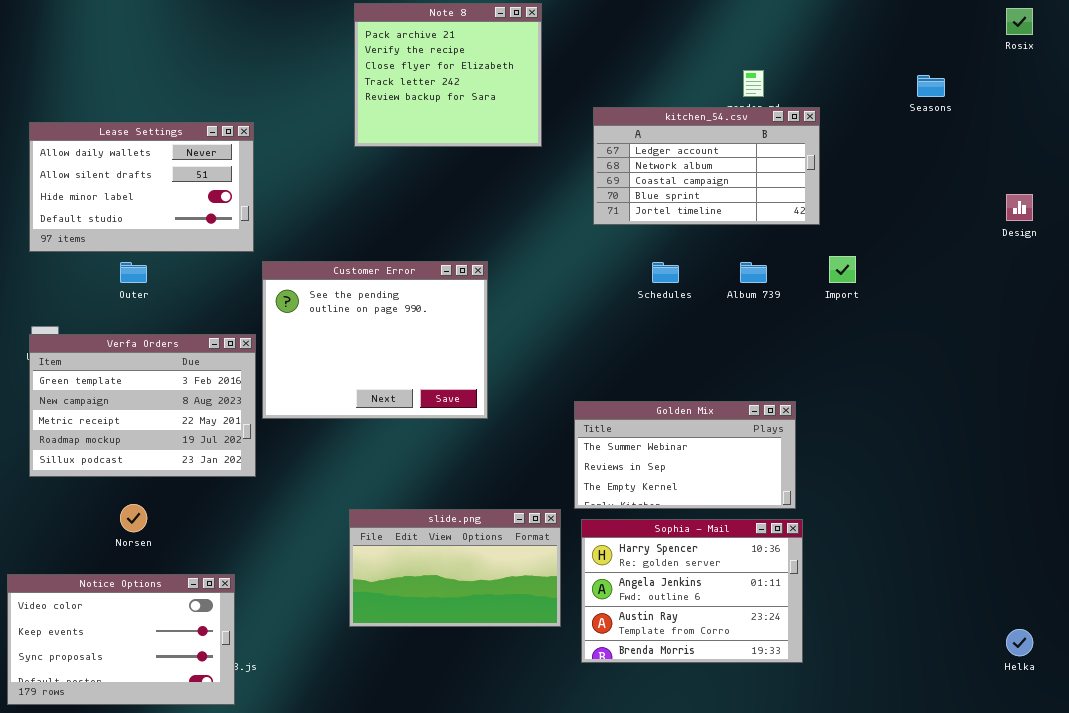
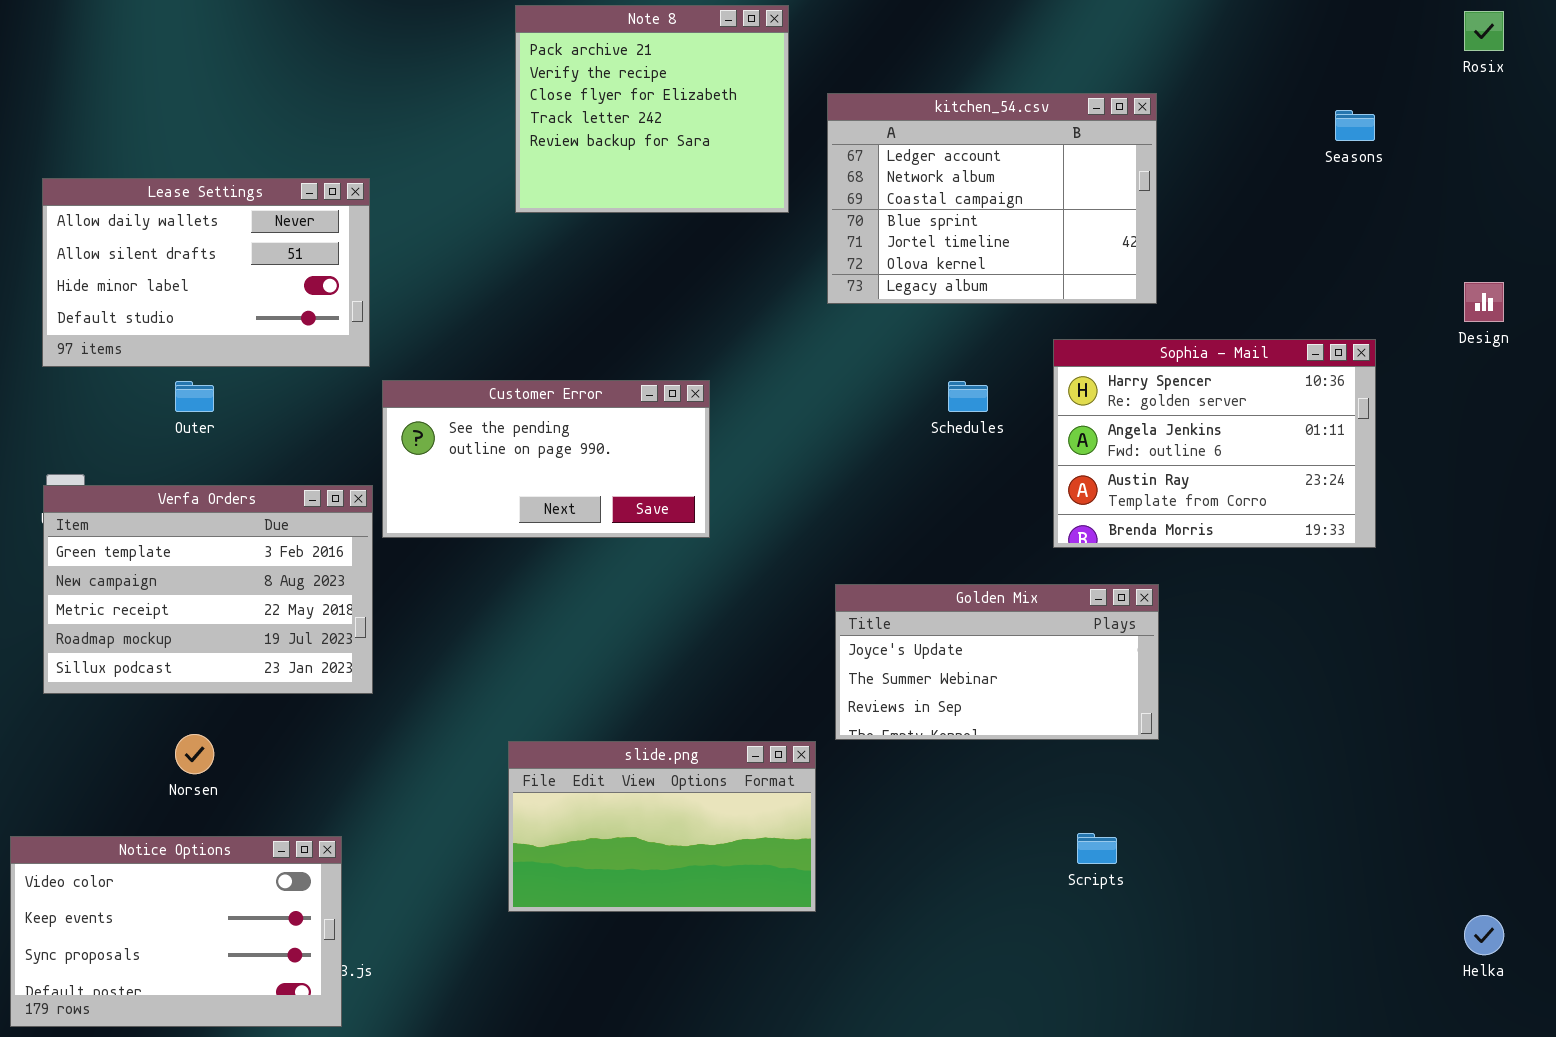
kitchen_54.csv: [593,107,820,225] -> [827,93,1157,304], moved, resized
Customer Error: [262,261,488,419] -> [382,380,710,538], resized
Golden Mix: [574,401,796,509] -> [835,584,1159,740], scrolled up 1 row
Sophia - Mail: [581,519,803,663] -> [1053,339,1376,548], moved

